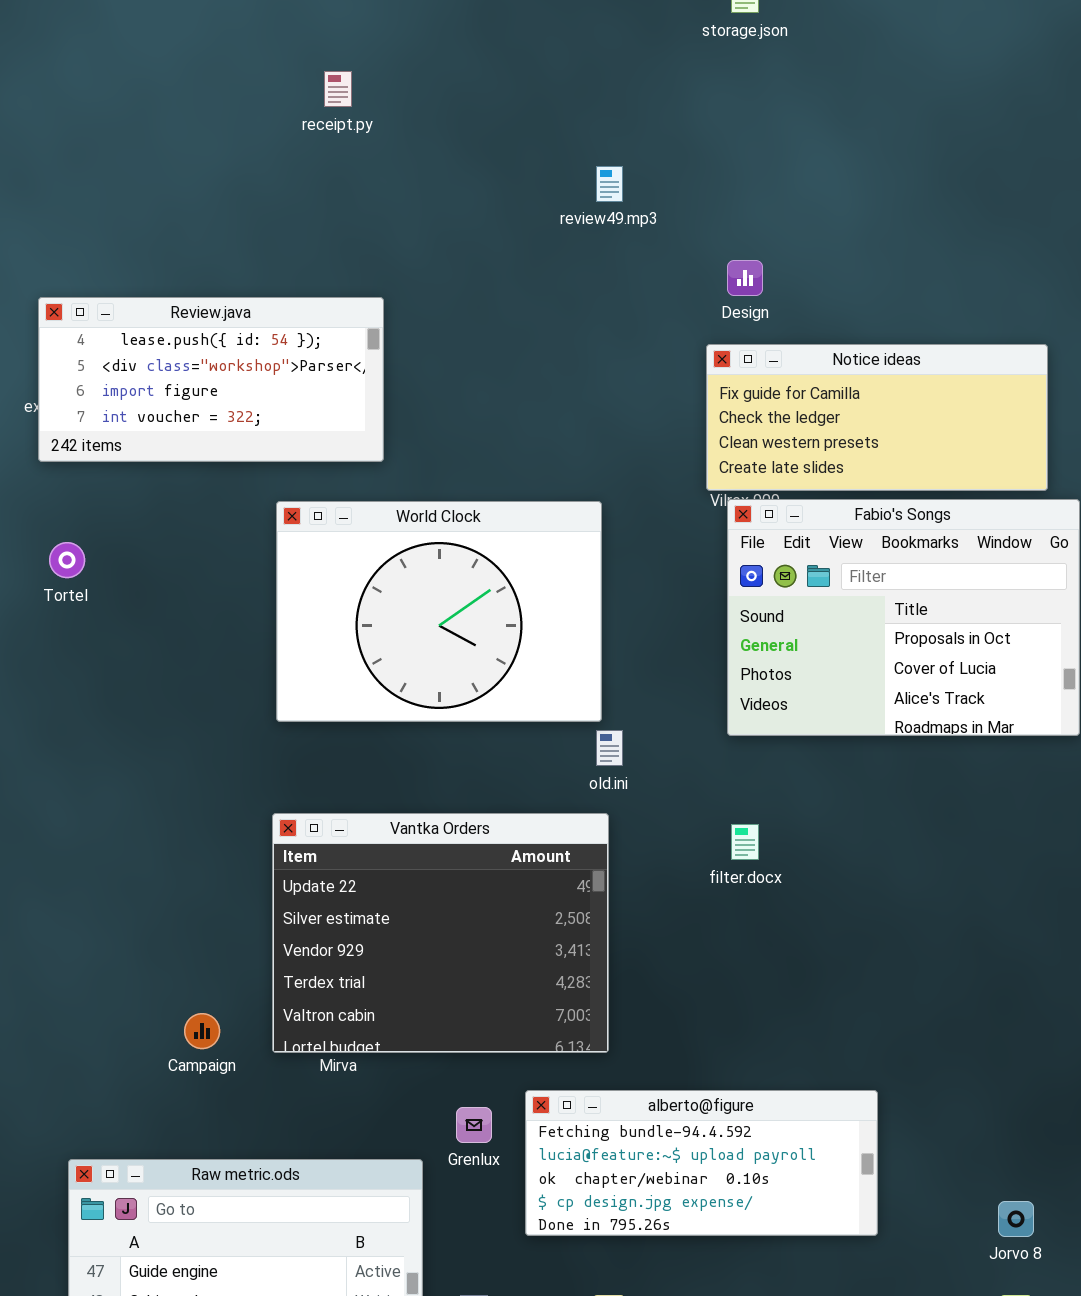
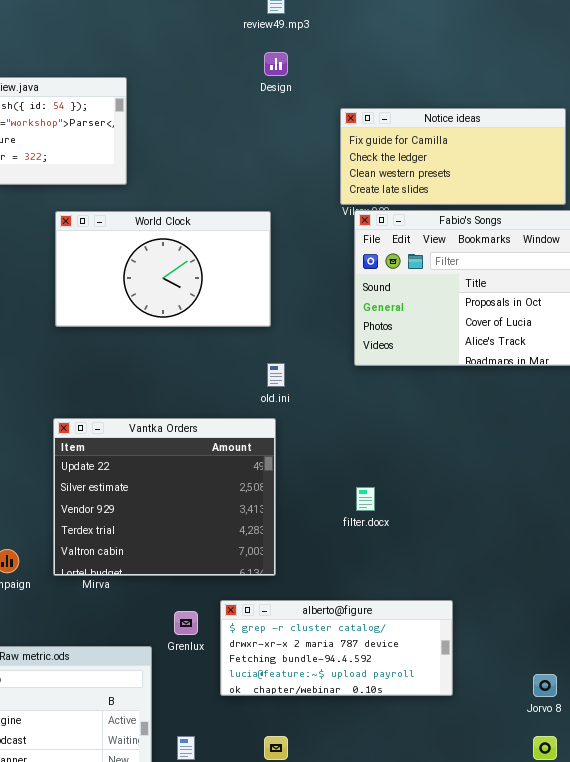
Design: [727,260,763,296] -> [264,52,288,76], moved
World Clock: [276,501,602,722] -> [55,211,271,327], resized
filter.docx: [731,824,759,860] -> [356,487,375,511], moved
alberto@figure: [525,1090,878,1236] -> [220,600,453,696], scrolled up 2 rows

